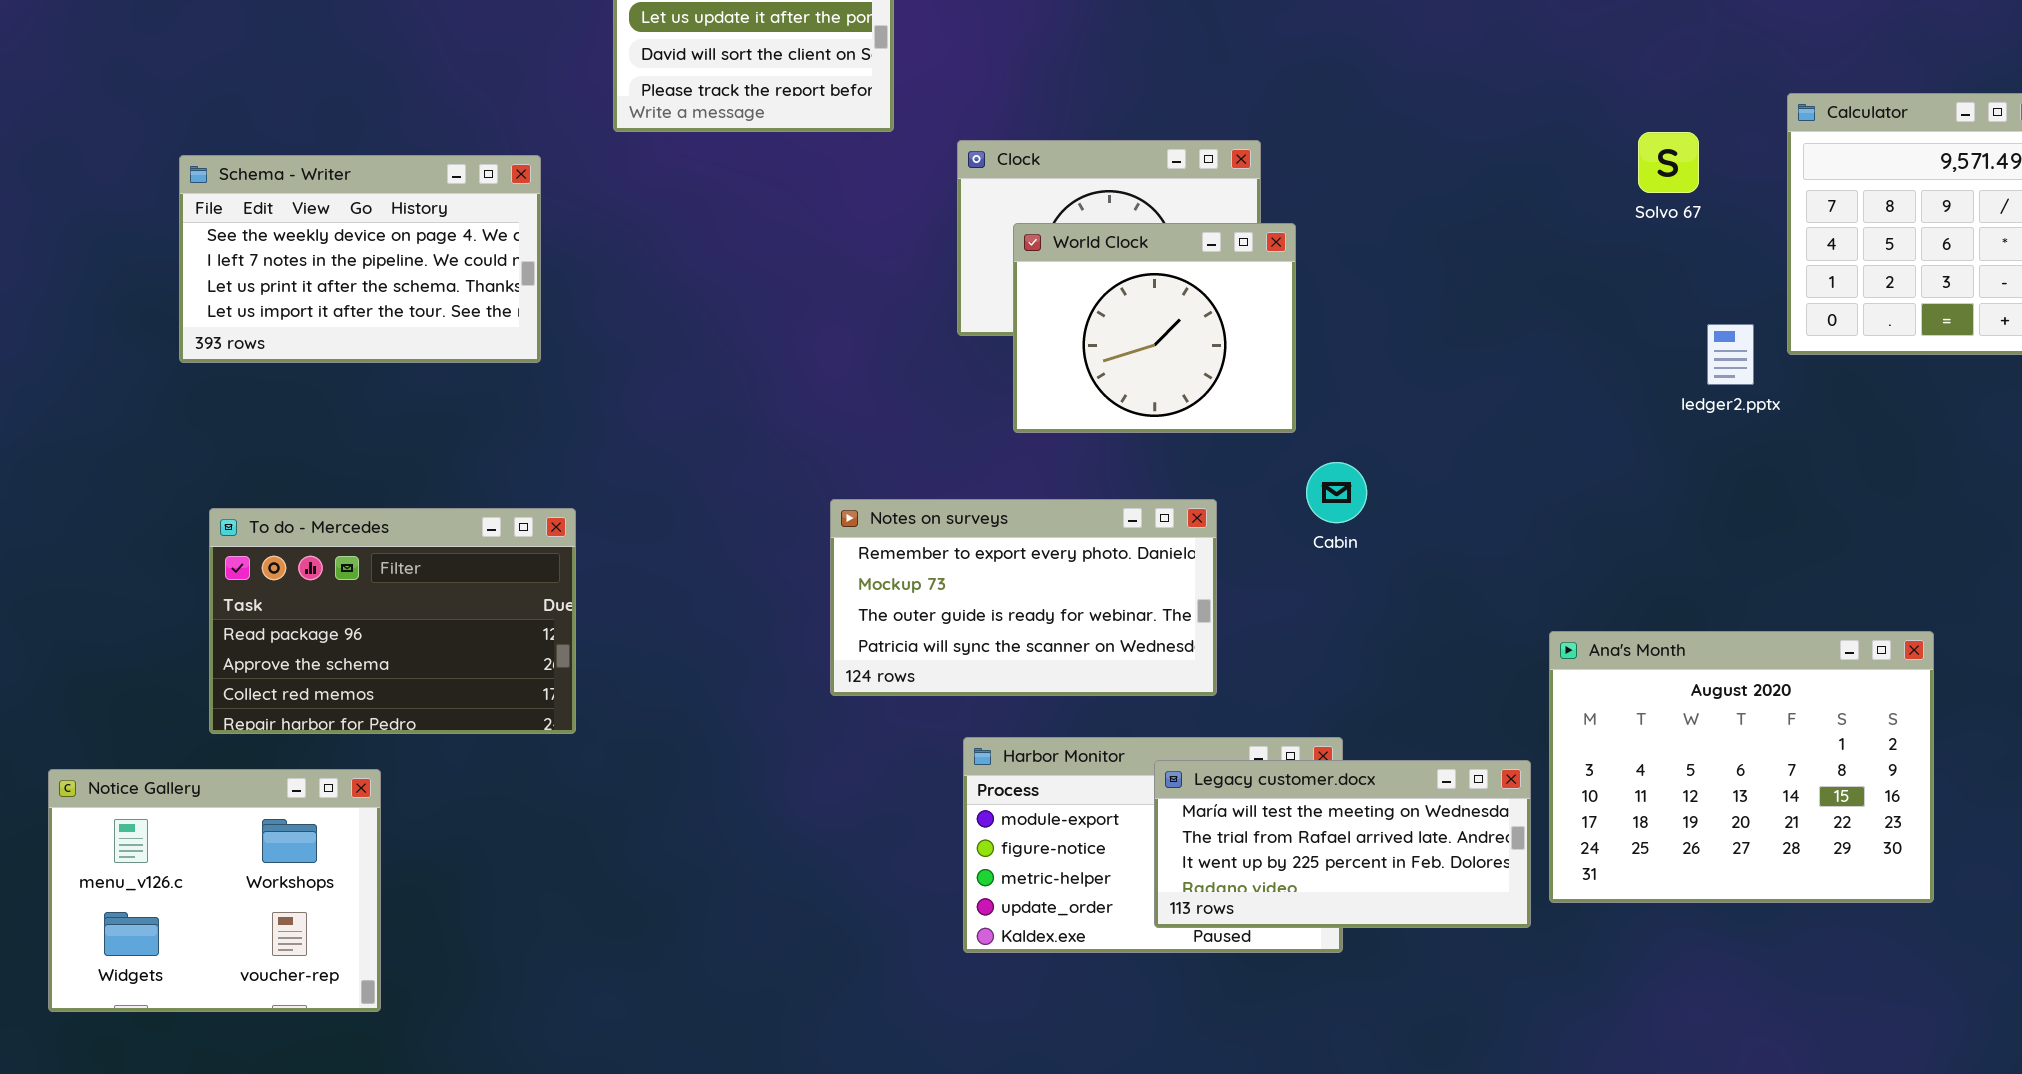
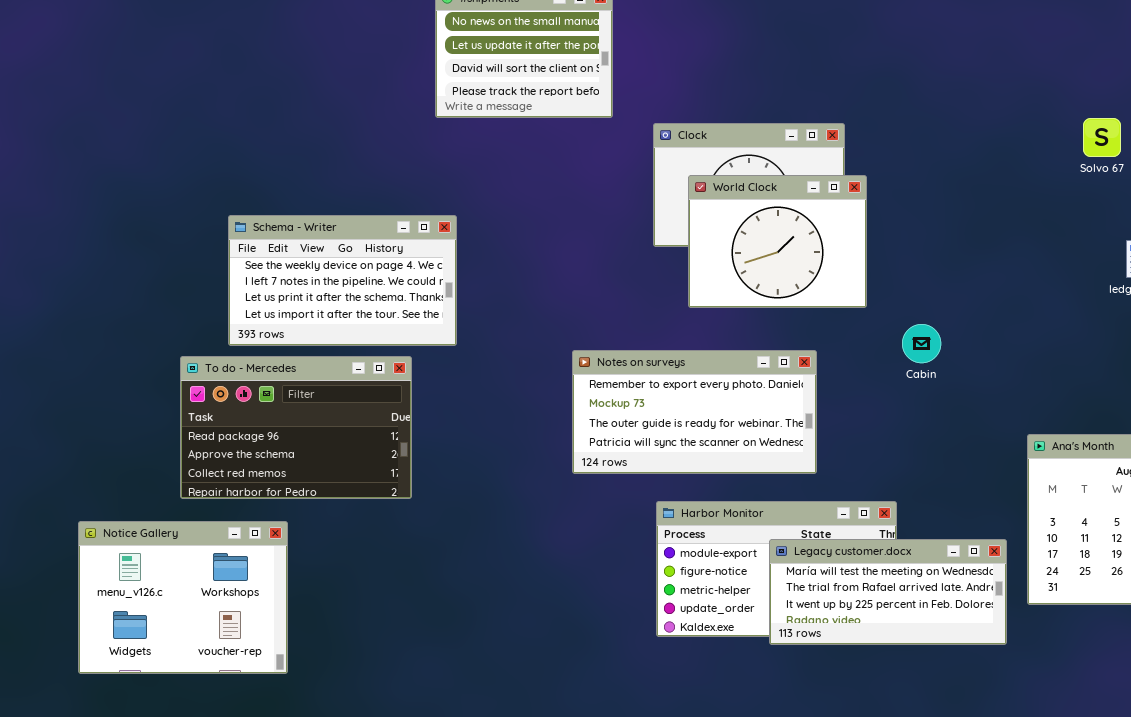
Schema - Writer: [179,155,541,363] -> [228,215,457,346], moved
Cabin: [1306,462,1367,523] -> [902,324,941,363], moved
Legacy customer.docx: [1154,760,1531,928] -> [769,539,1007,645], moved

